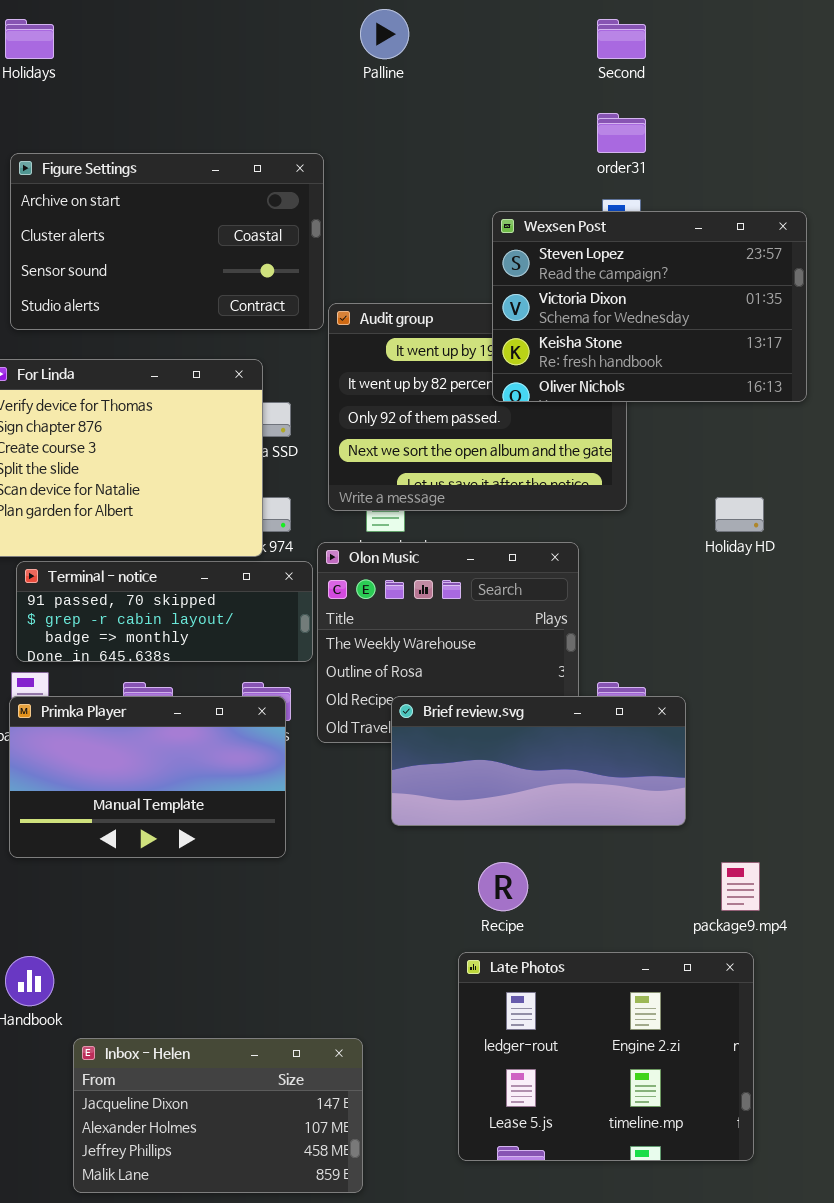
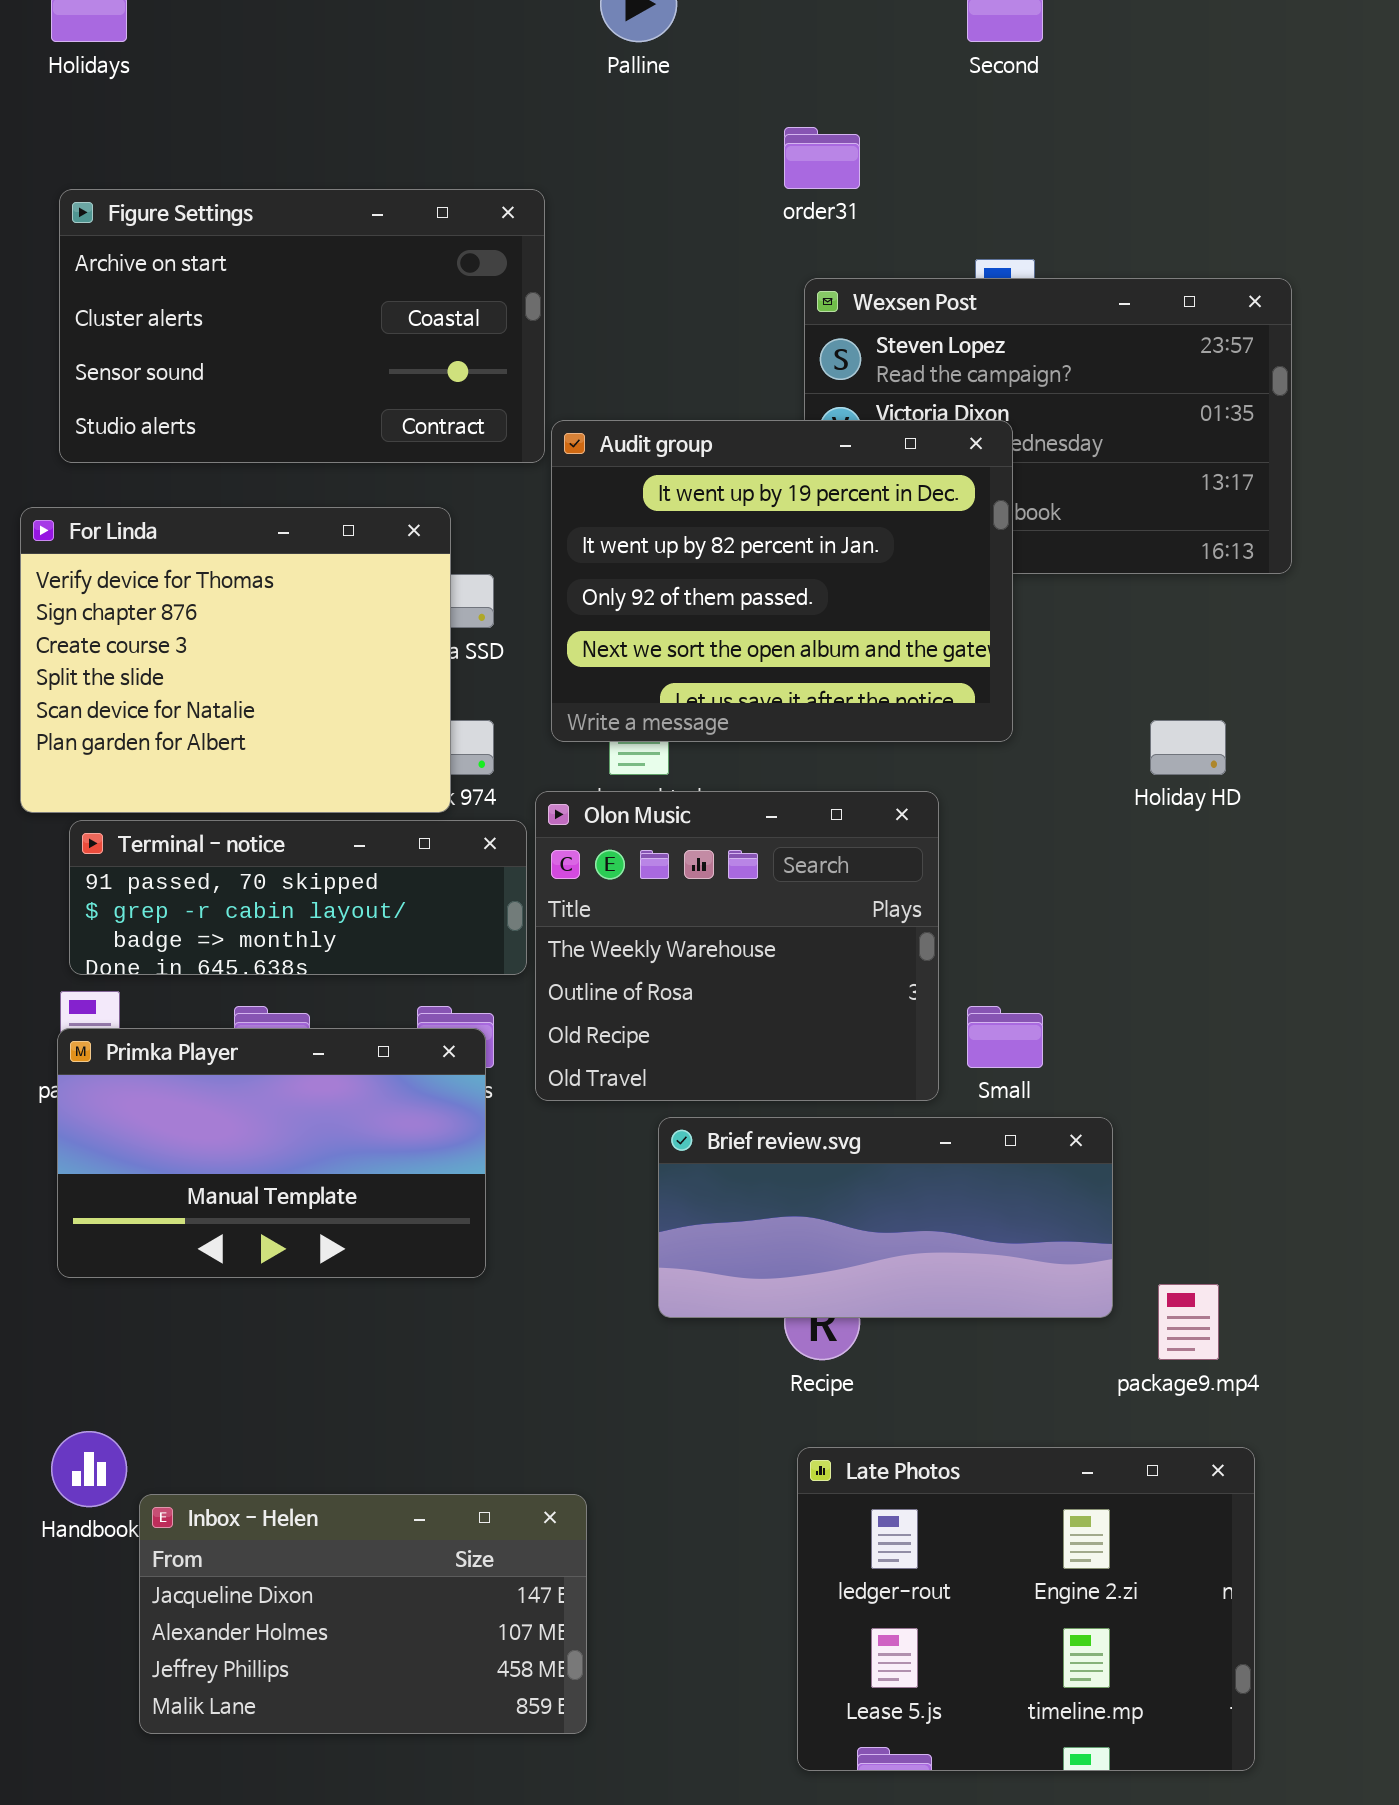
order31: [597,113,646,153] -> [784,127,860,189], moved
Audit group: [328,303,627,511] -> [551,420,1013,742], raised
Brief review.svg: [391,696,686,826] -> [658,1117,1113,1318], moved
Late Photos: [458,952,754,1161] -> [797,1447,1255,1771], moved
Inbox - Helen: [73,1038,363,1193] -> [139,1494,587,1734], moved

